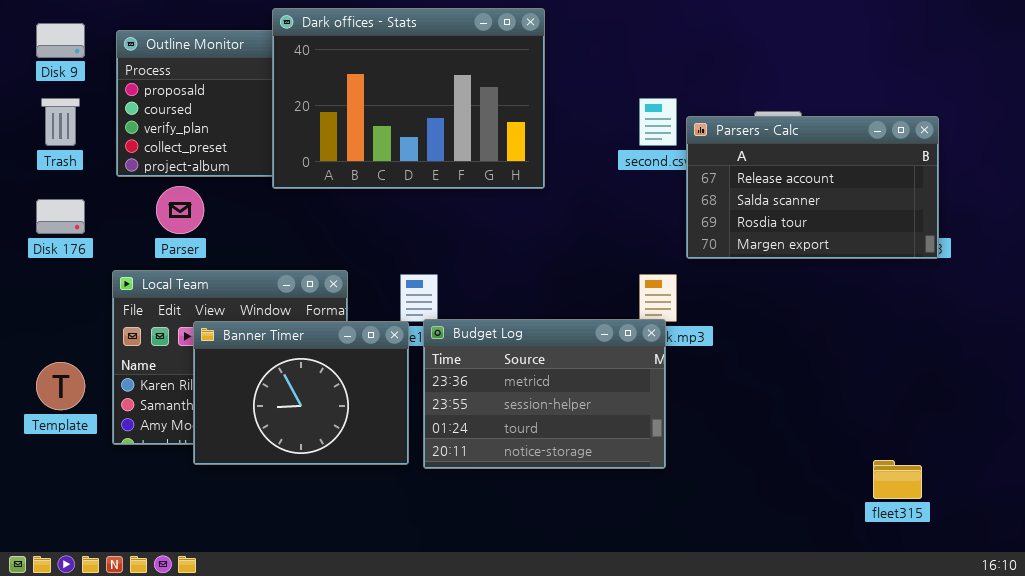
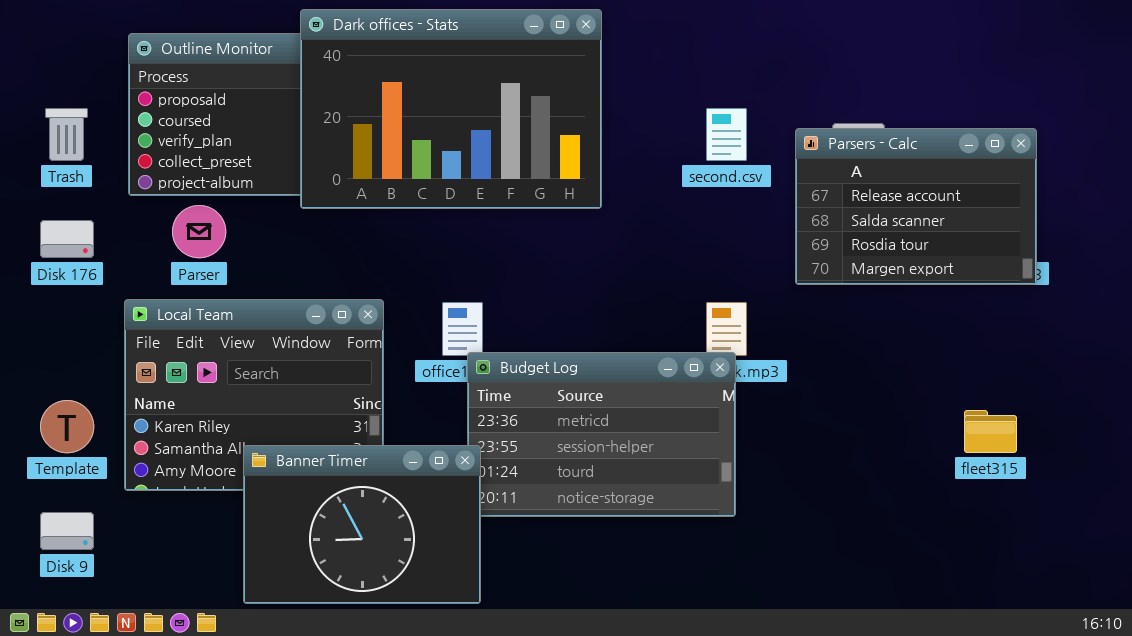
Disk 9: [36,23,85,58] -> [40,512,94,550], moved
Parsers - Calc: [686,116,939,259] -> [795,128,1037,285], resized
Banner Timer: [193,321,409,465] -> [243,445,481,604], moved
fleet315: [873,460,922,499] -> [964,410,1017,453], moved

